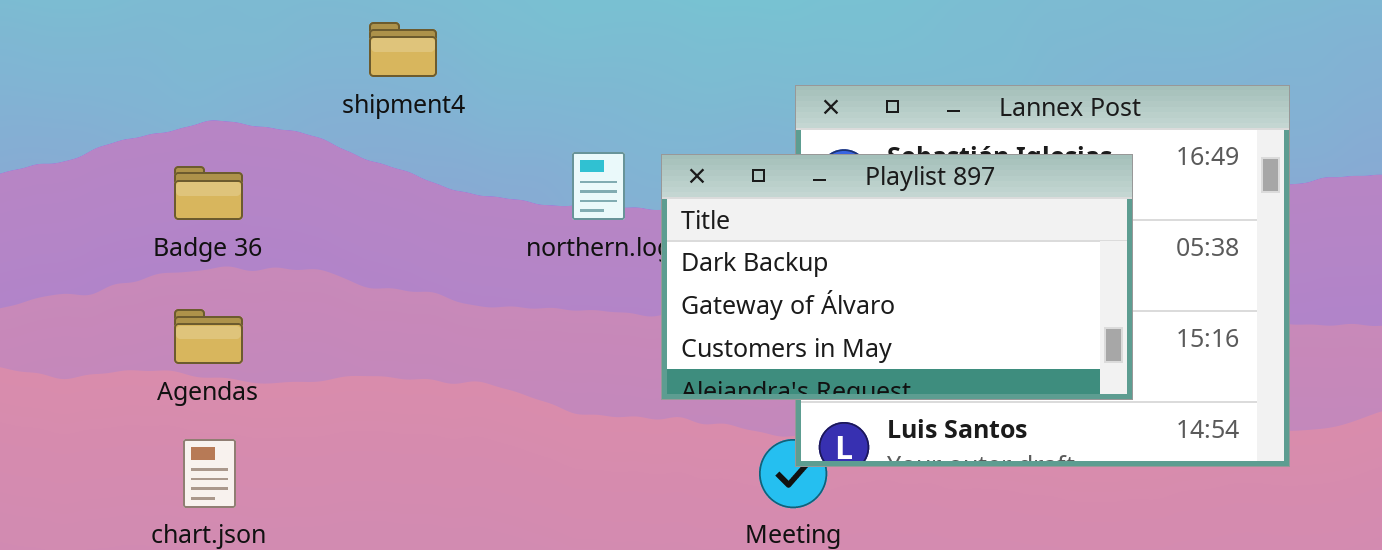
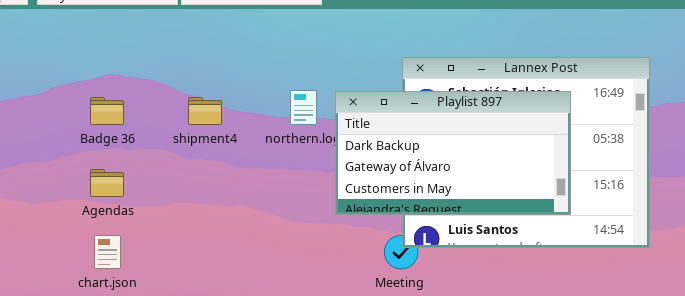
shipment4: [369,22,437,77] -> [188,97,222,125], moved

